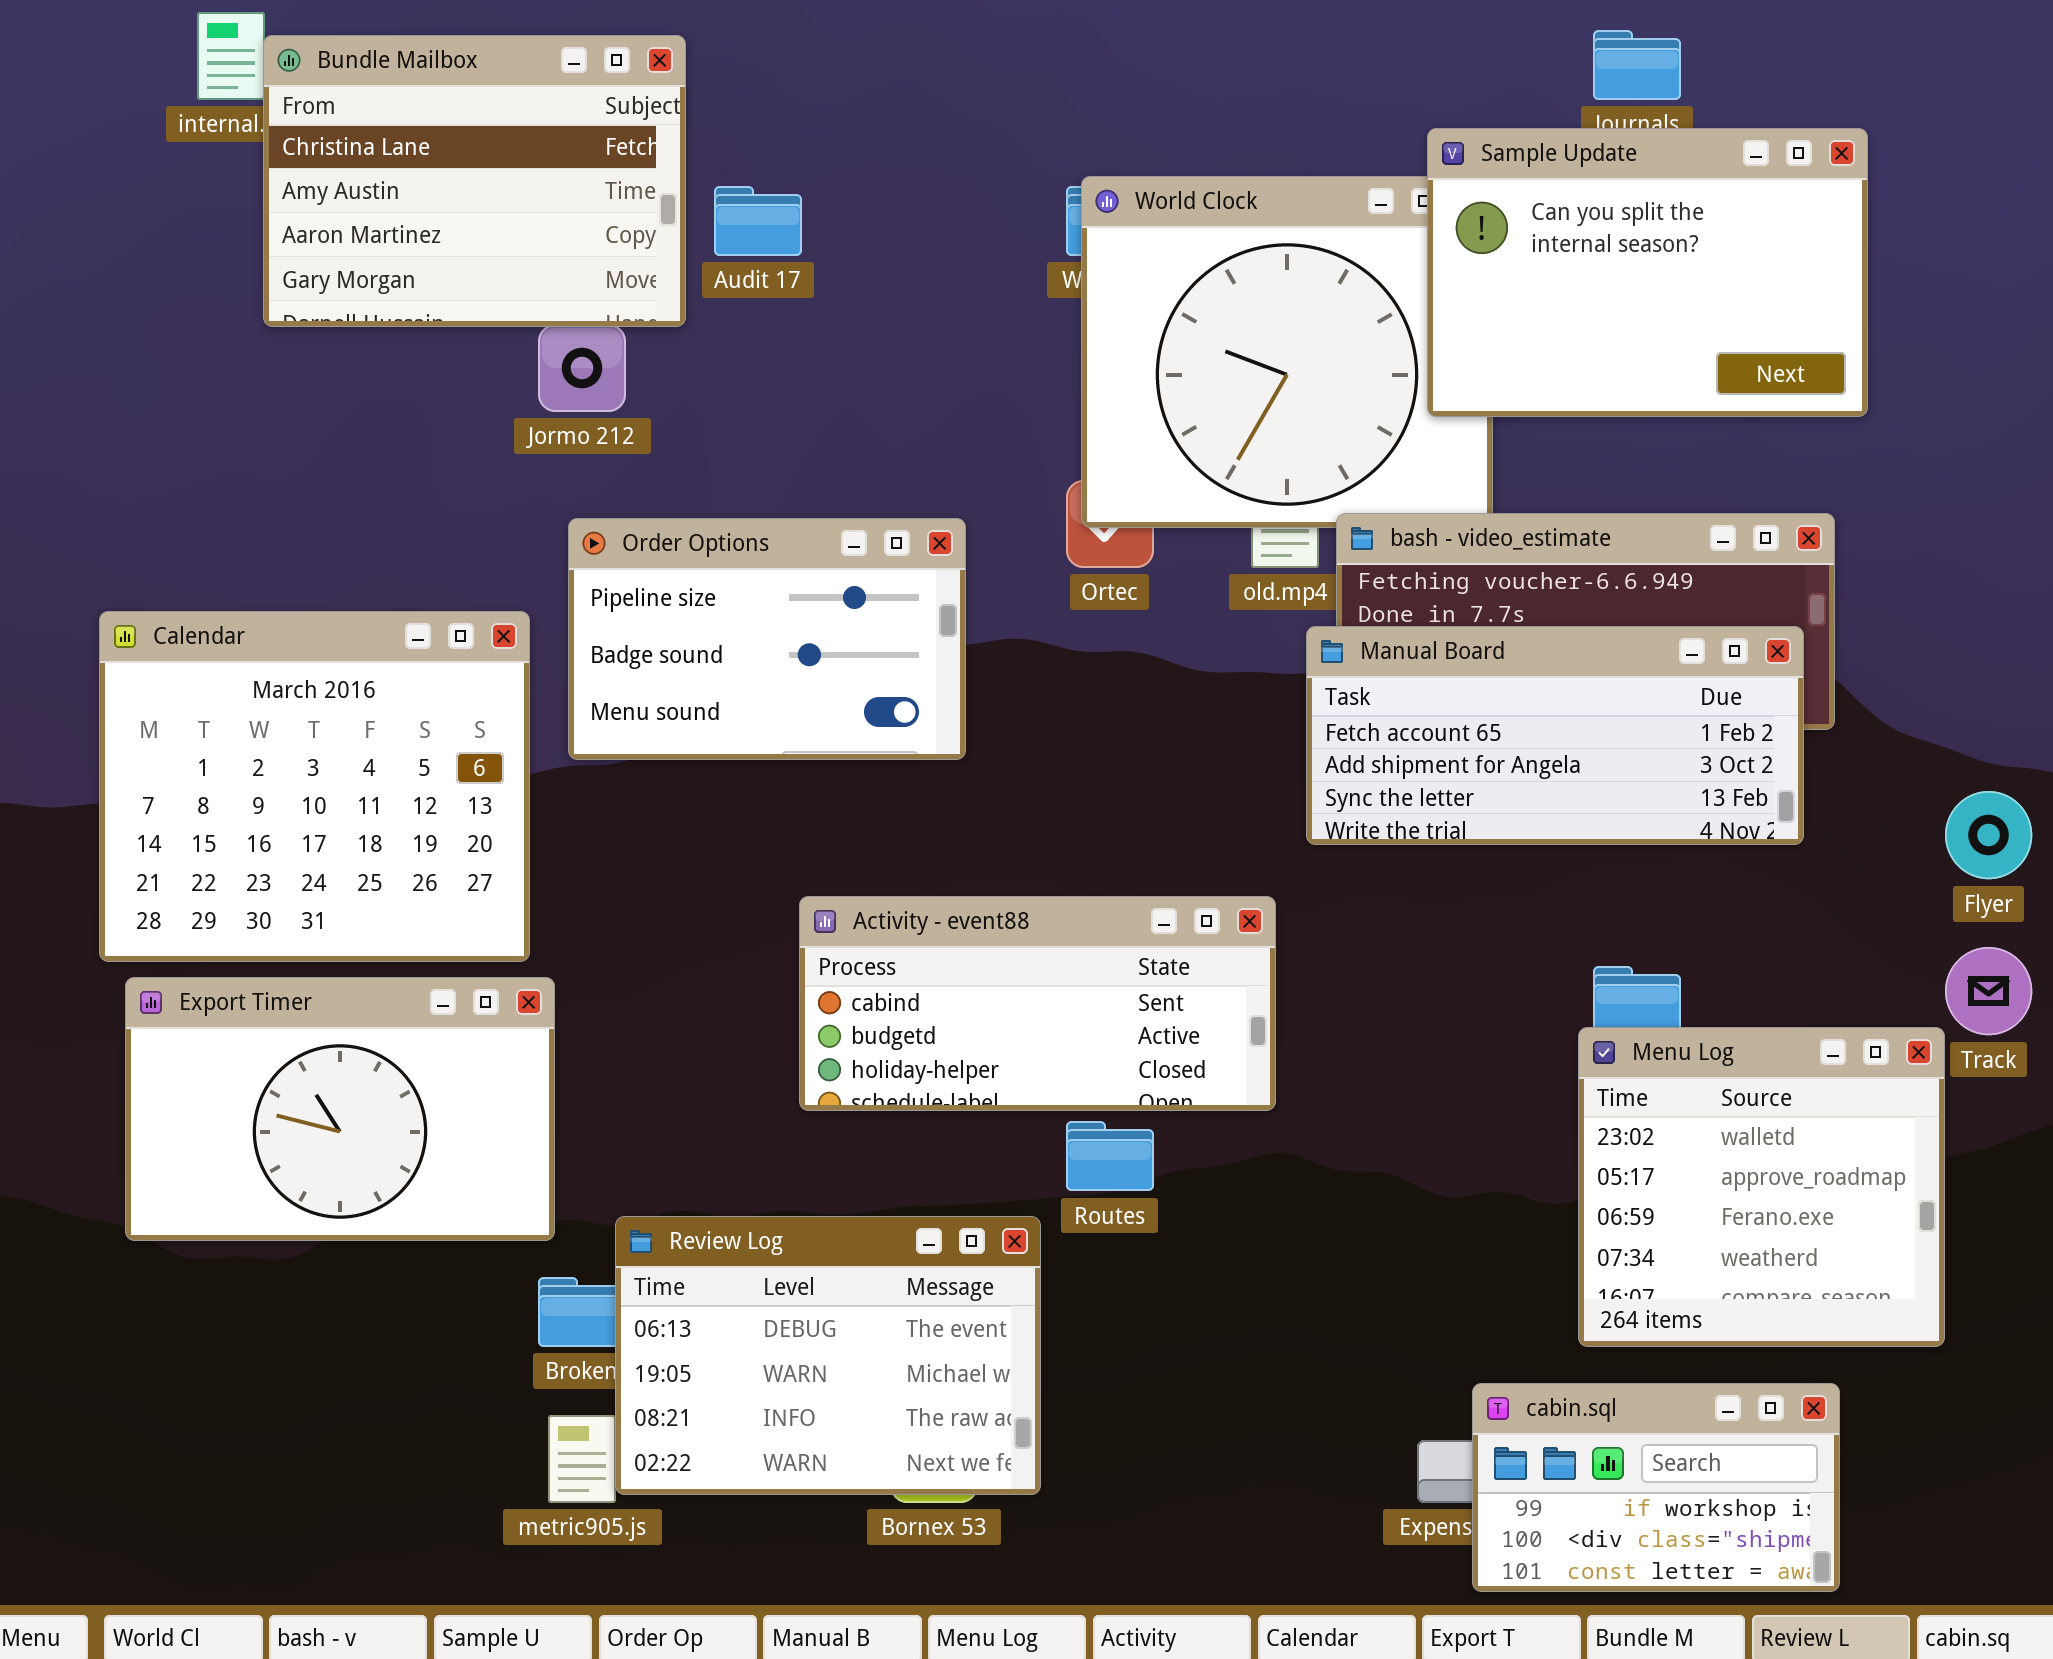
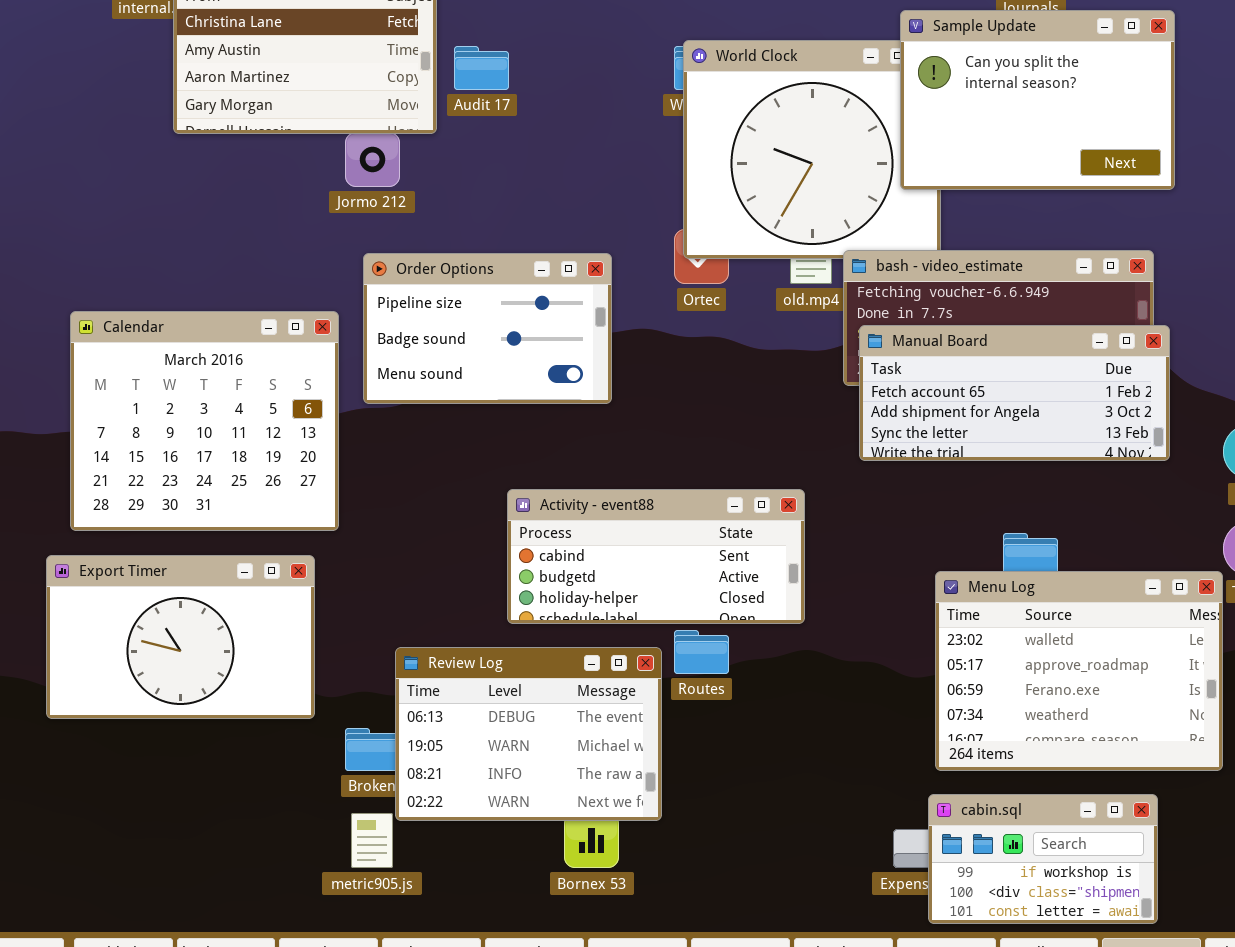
Manual Board: [1306,626,1804,845] -> [859,325,1170,461], moved
Export Timer: [125,977,555,1241] -> [46,555,315,719], moved
Menu Log: [1578,1027,1945,1347] -> [935,571,1223,771], resized
Review Log: [615,1216,1041,1495] -> [395,647,662,821], moved

